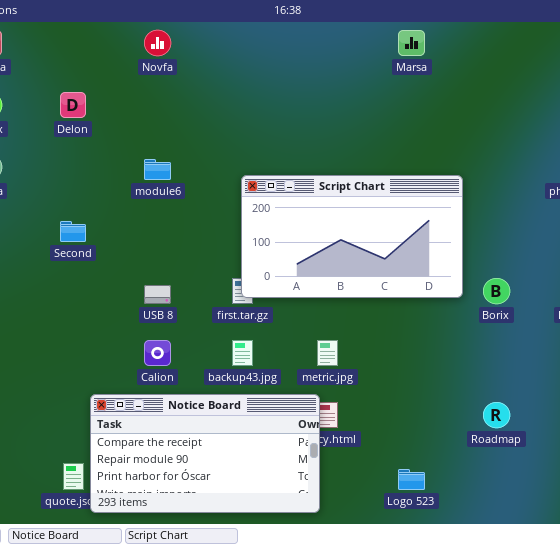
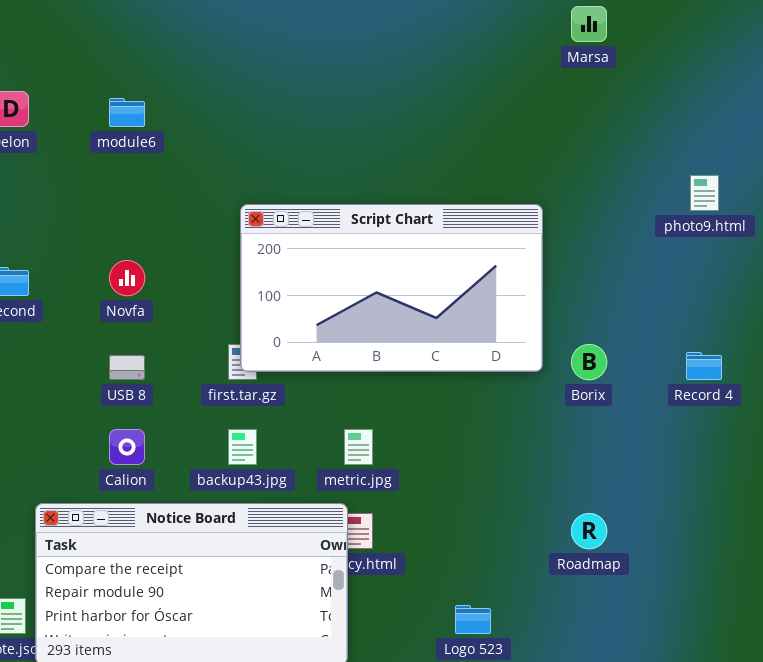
Novfa: [144,30,171,56] -> [109,260,145,296], moved
Marsa: [398,30,425,56] -> [571,6,607,42], moved
module6: [144,159,171,180] -> [109,98,145,127], moved

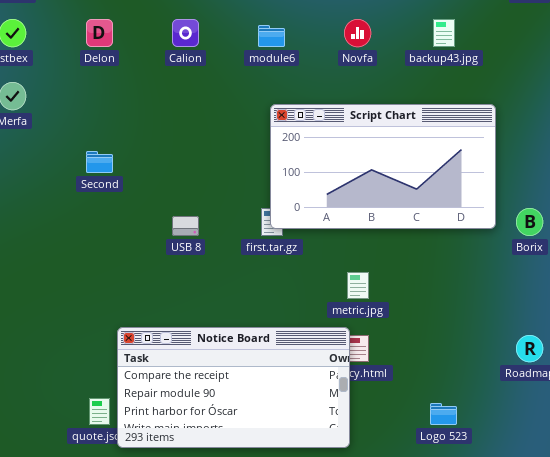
module6: [109,98,145,127] -> [258,25,285,47], moved
Novfa: [109,260,145,296] -> [344,19,371,47], moved
Calion: [109,429,145,465] -> [172,19,199,47], moved
backup43.jpg: [228,429,257,465] -> [433,19,455,47], moved

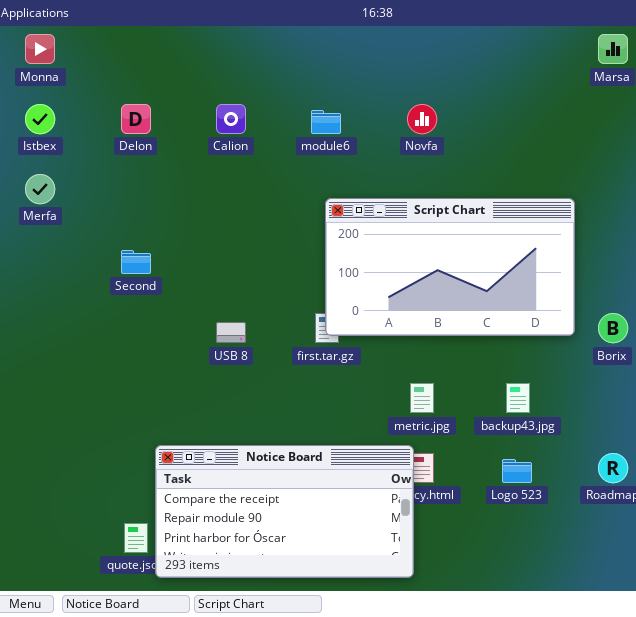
backup43.jpg: [433,19,455,47] -> [506,383,530,413], moved
Logo 523: [430,403,457,425] -> [502,459,532,483], moved

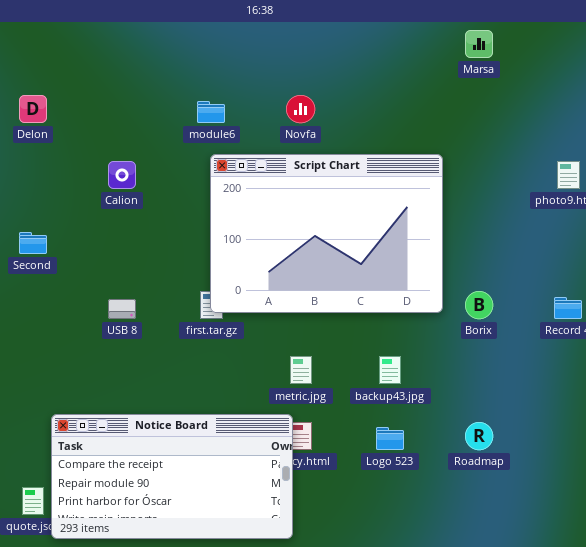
Calion: [216,104,246,134] -> [108,161,136,189], moved
Script Chart: [325,198,575,336] -> [210,154,443,313], resized

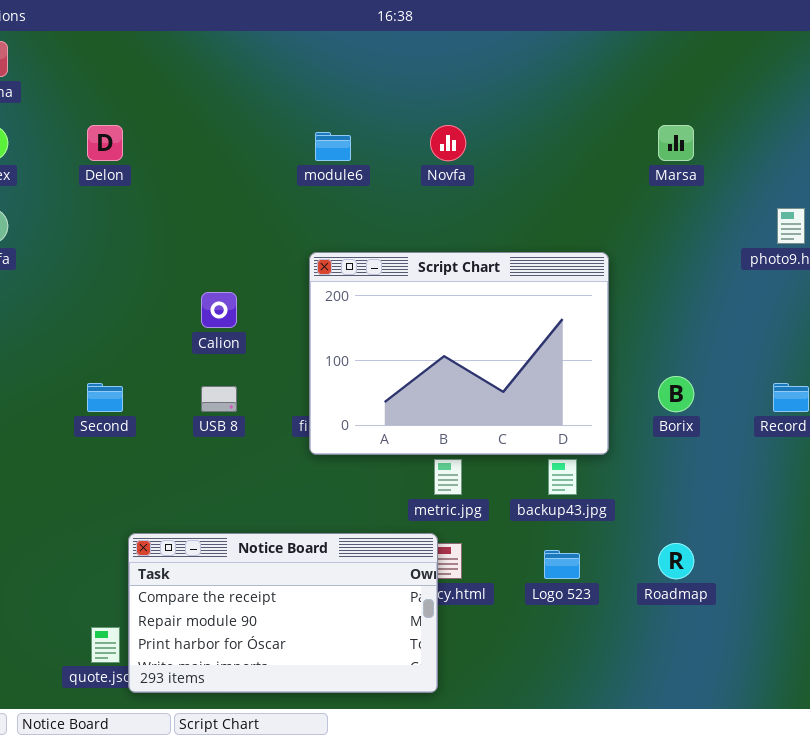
Marsa: [465,30,493,58] -> [658,125,694,161], moved
Script Chart: [210,154,443,313] -> [309,252,609,455], moved
Calion: [108,161,136,189] -> [201,292,237,328], moved
Second: [19,232,47,254] -> [87,383,123,412], moved

